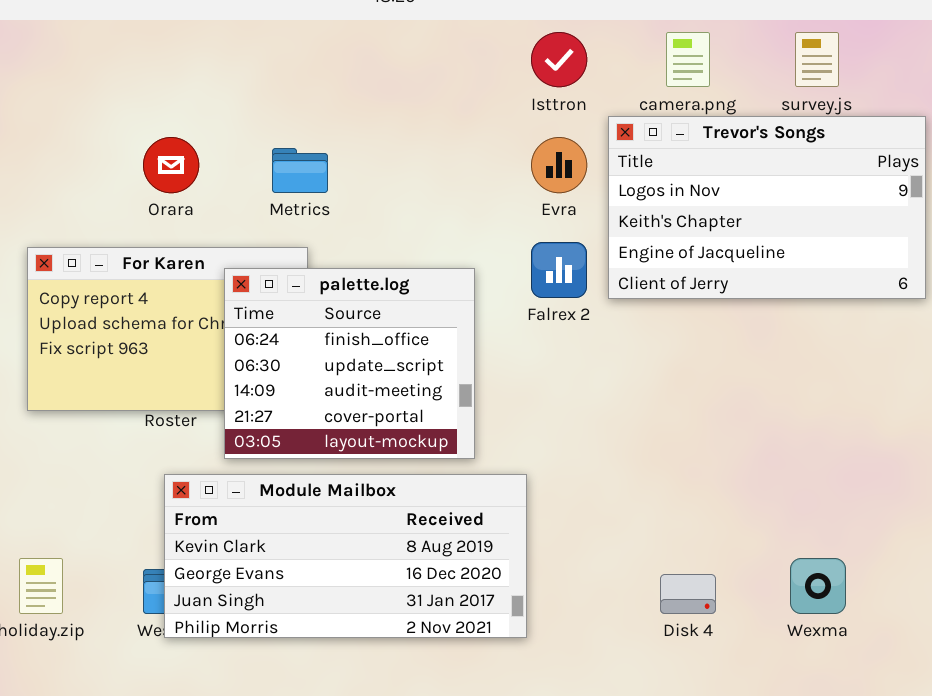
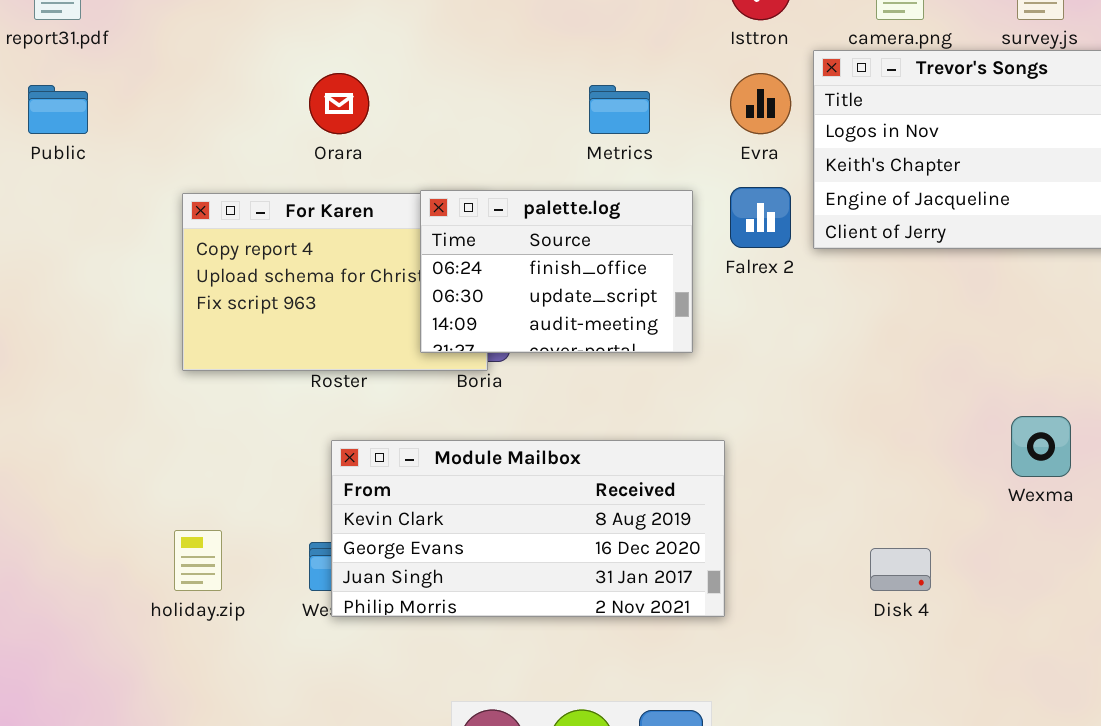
Metrics: [272,148,328,193] -> [589,85,650,134], moved
palette.log: [224,268,475,459] -> [420,190,693,353], moved, resized
Wexma: [790,558,846,614] -> [1011,416,1071,477], moved

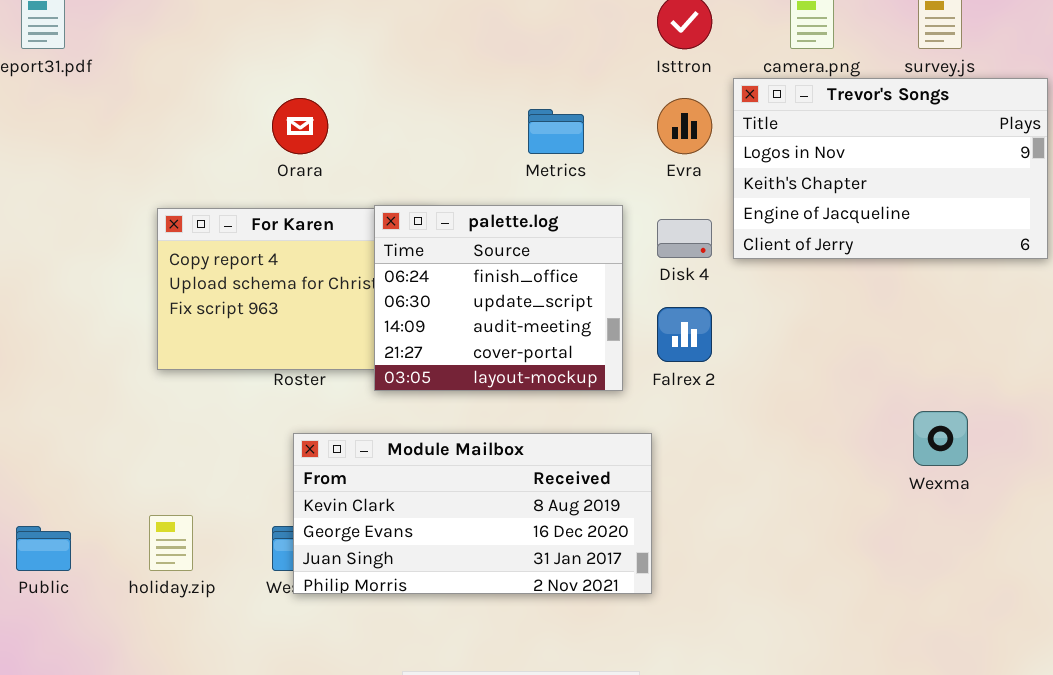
Public: [28,85,88,134] -> [16,526,71,571], moved
Falrex 2: [730,187,791,248] -> [657,307,712,362], moved
palette.log: [420,190,693,353] -> [374,205,623,391], resized
Disk 4: [870,548,931,591] -> [657,219,712,258], moved

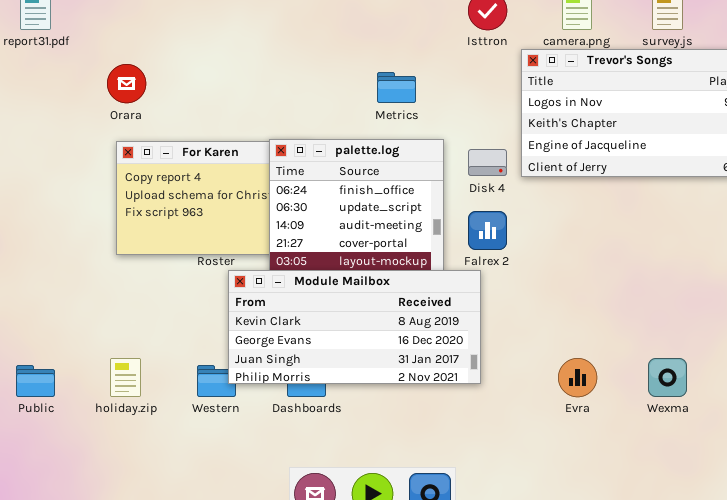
Orara: [272,98,328,154] -> [107,64,146,103], moved
Evra: [657,98,712,154] -> [558,358,597,397], moved
Wexma: [913,411,968,466] -> [648,358,687,397], moved
Module Mailbox: [293,433,652,594] -> [228,270,481,384], moved

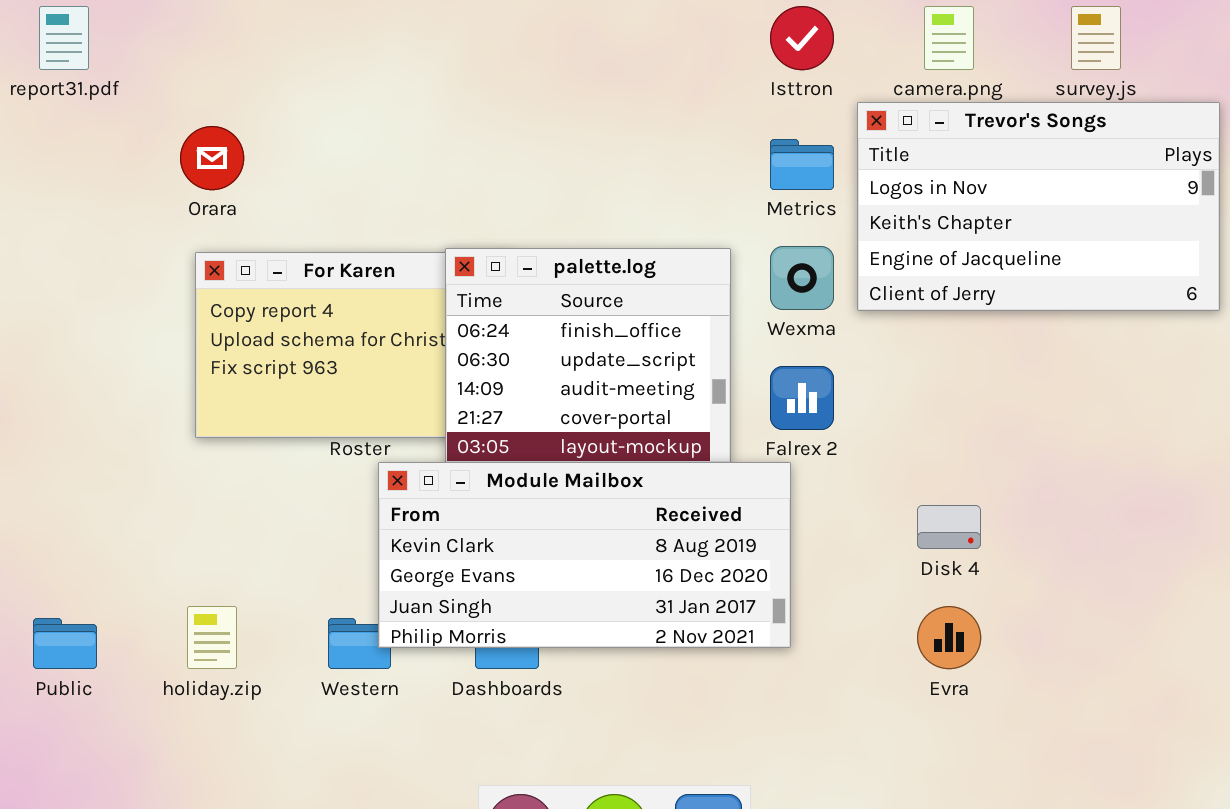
Metrics: [377,72,416,103] -> [770,139,834,190], moved
Disk 4: [468,149,507,176] -> [917,505,981,549], moved
Wexma: [648,358,687,397] -> [770,246,834,310], moved

